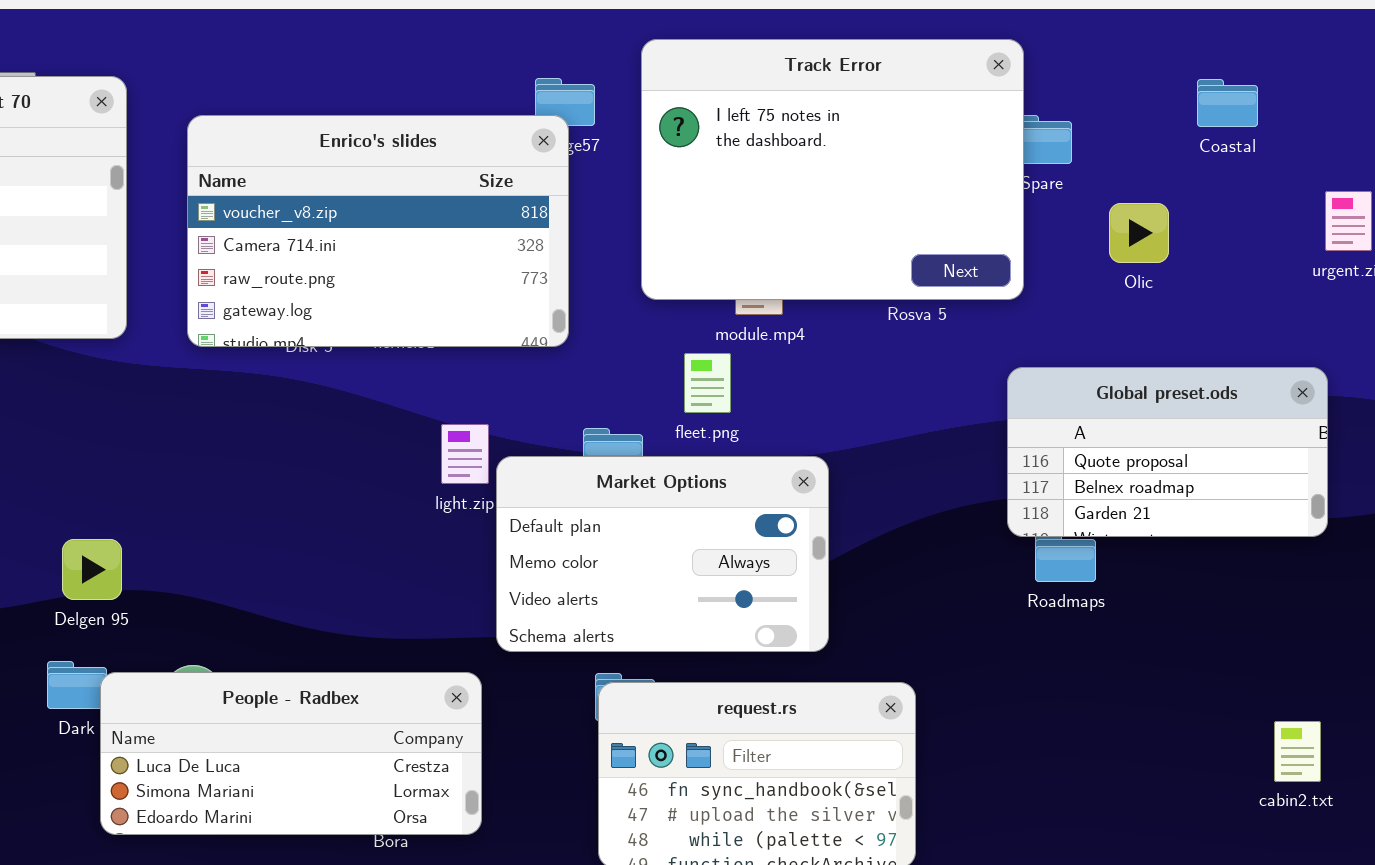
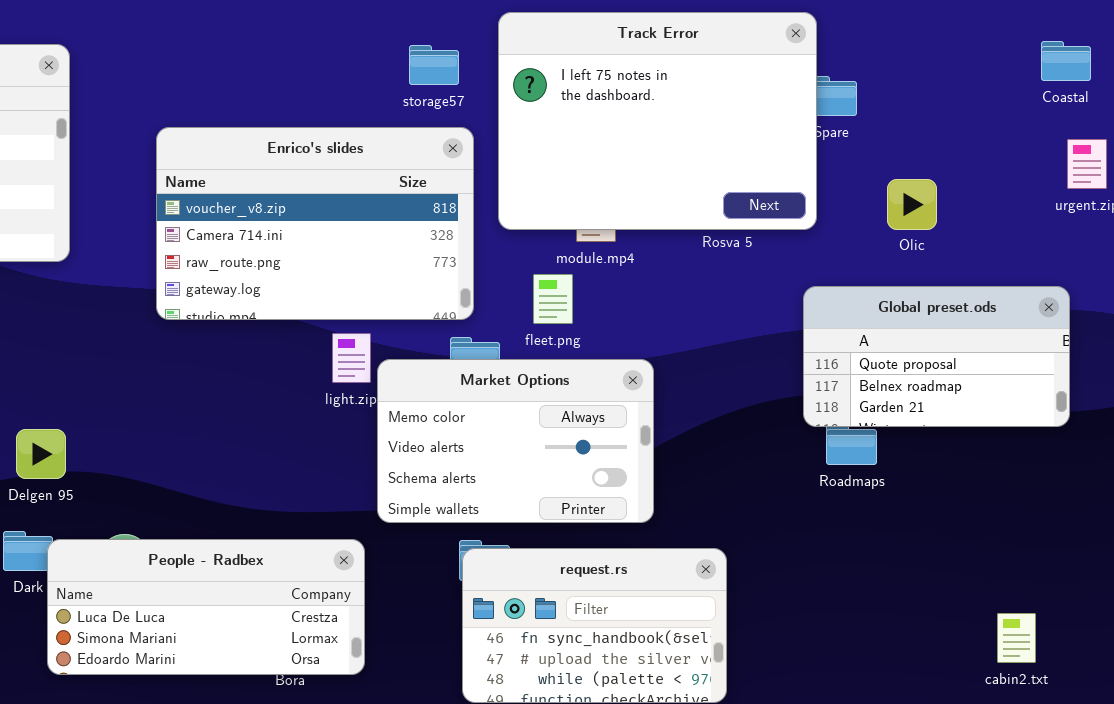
Coastal: [1197,79,1258,127] -> [1041,41,1091,81], moved
Enrico's slides: [187,115,569,347] -> [156,127,474,320], moved
Olic: [1109,203,1169,263] -> [887,179,937,230], moved
Market Options: [496,456,829,652] -> [377,359,654,523], scrolled down 1 row
cabin2.txt: [1274,721,1321,782] -> [997,613,1036,663], moved

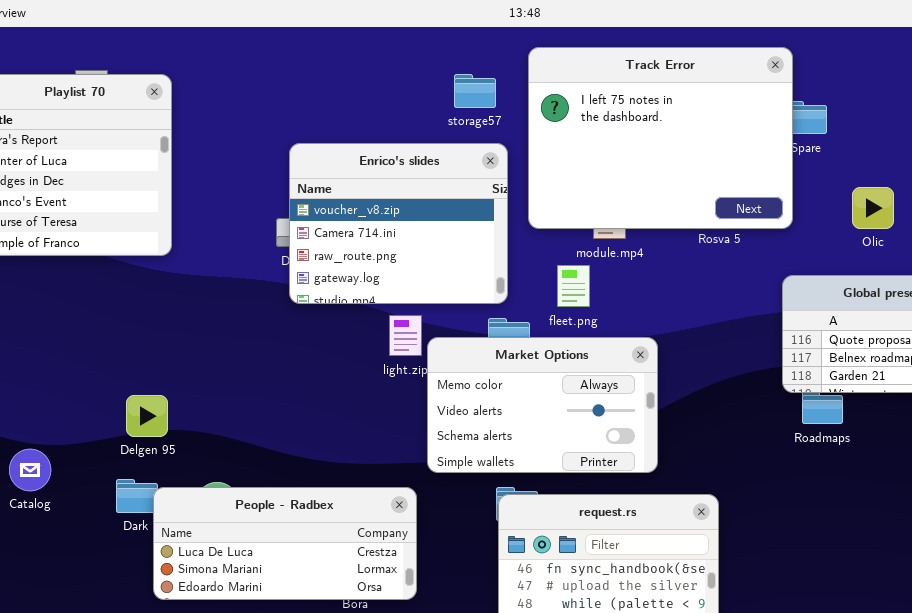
Enrico's slides: [156,127,474,320] -> [289,143,508,304], resized

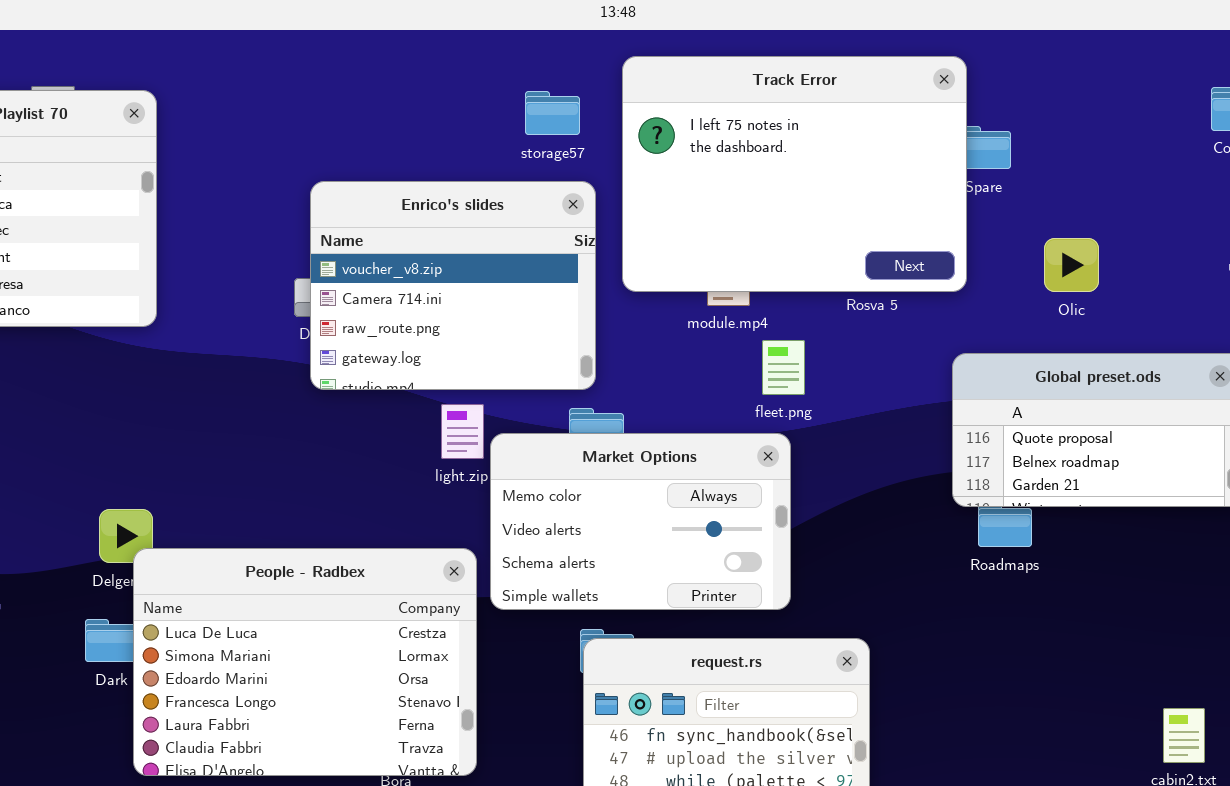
fleet.png: [557,265,590,307] -> [762,340,805,395], moved
People - Radbex: [153,487,417,600] -> [133,548,477,776], resized

